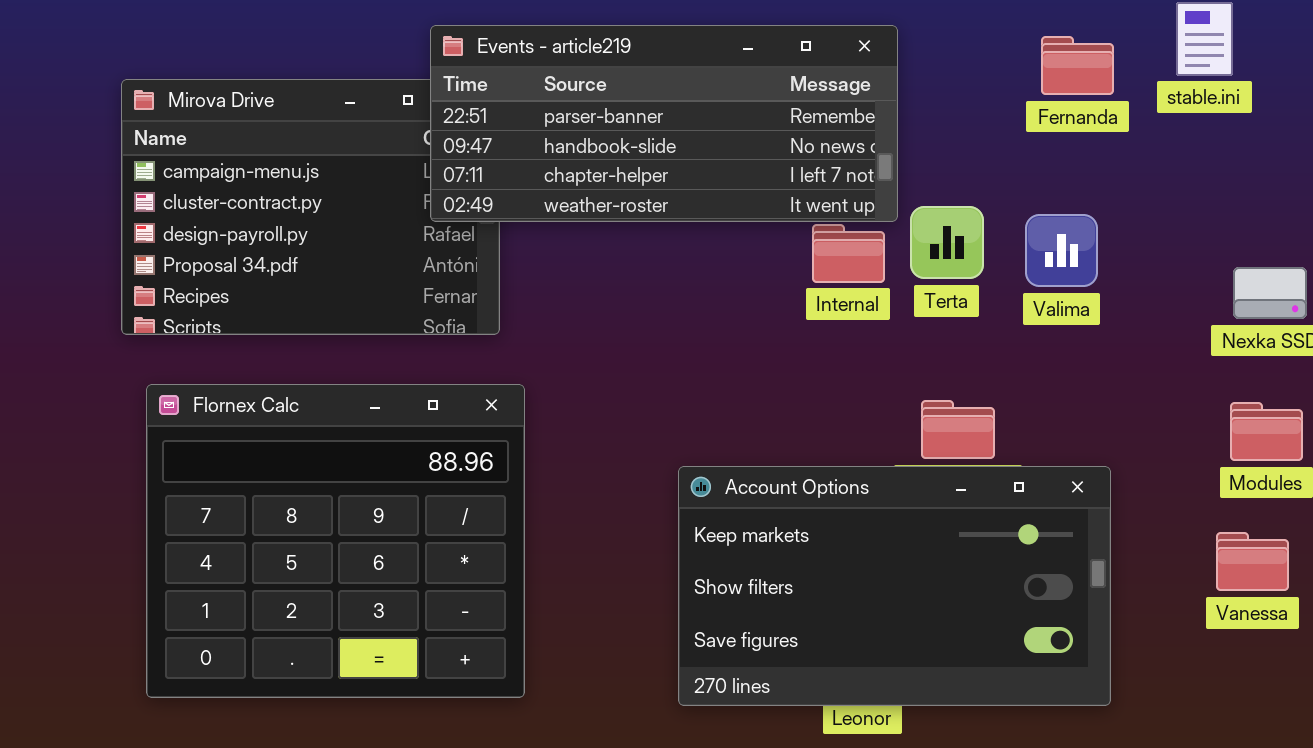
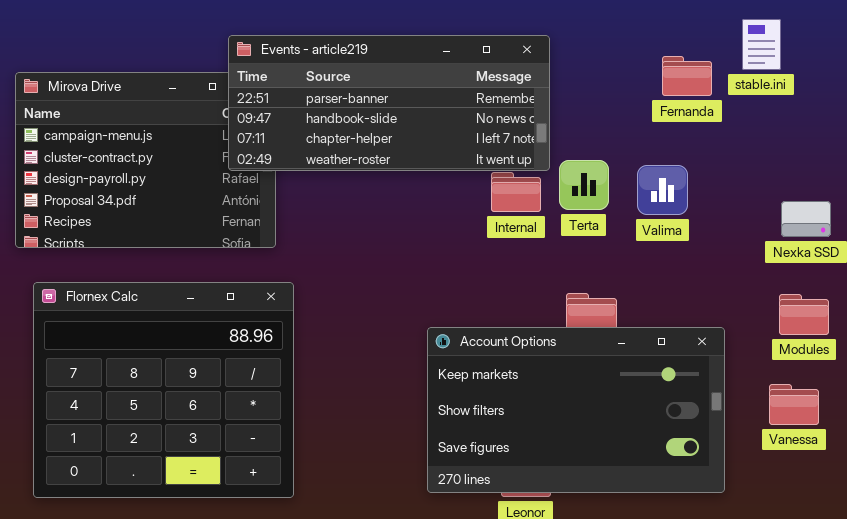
Fernanda: [1041,36,1114,95] -> [662,56,712,96], moved
Account Options: [678,466,1111,706] -> [427,327,725,493], moved

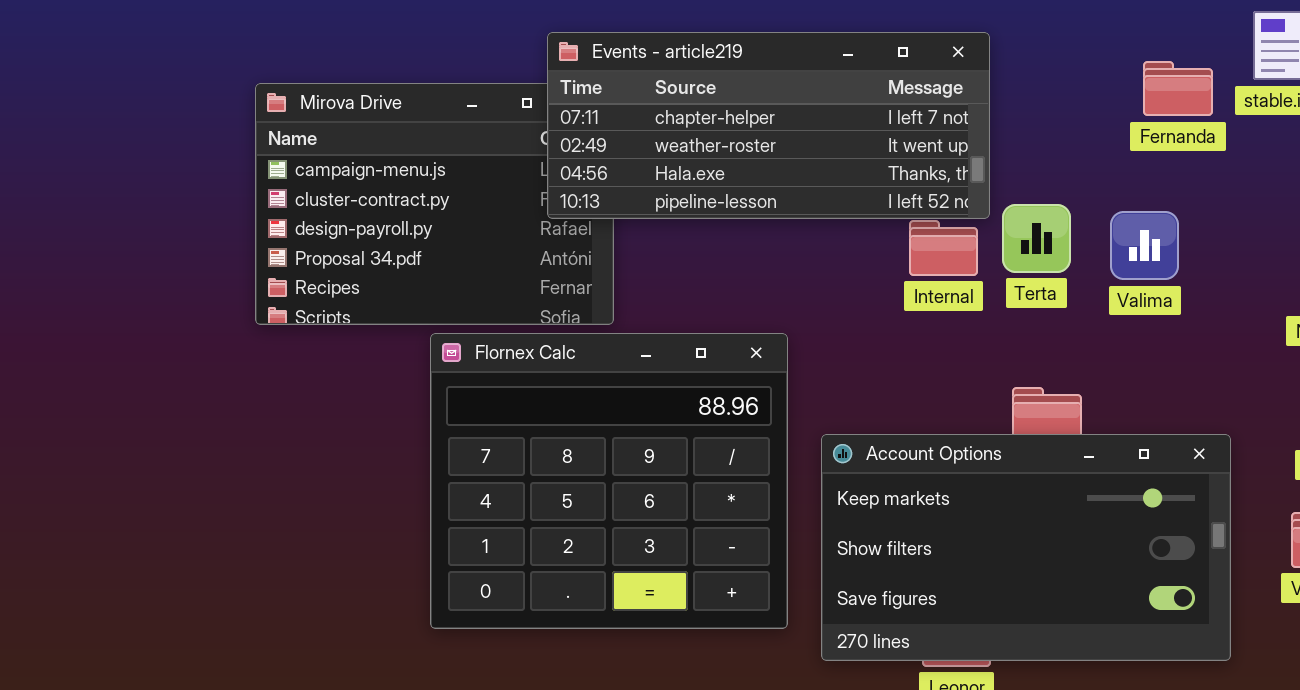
Events - article219: [228,35,550,171] -> [547,32,990,219], scrolled down 2 rows
Flornex Calc: [33,282,294,498] -> [430,333,788,629], moved

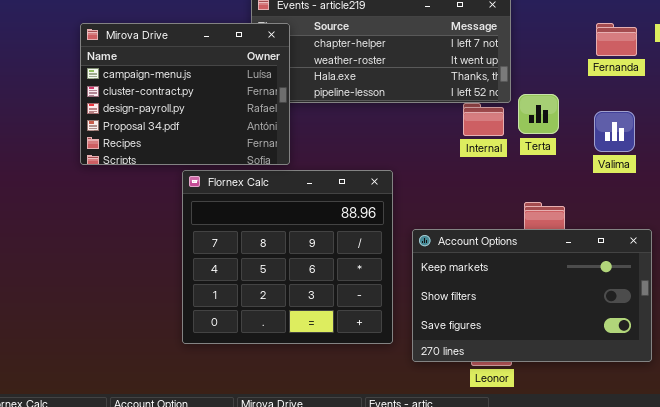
Fernanda: [1143,61,1213,116] -> [596,23,637,56], moved
Mirova Drive: [255,83,614,325] -> [80,23,290,165], raised
Valima: [1110,211,1179,280] -> [594,111,635,152], moved

